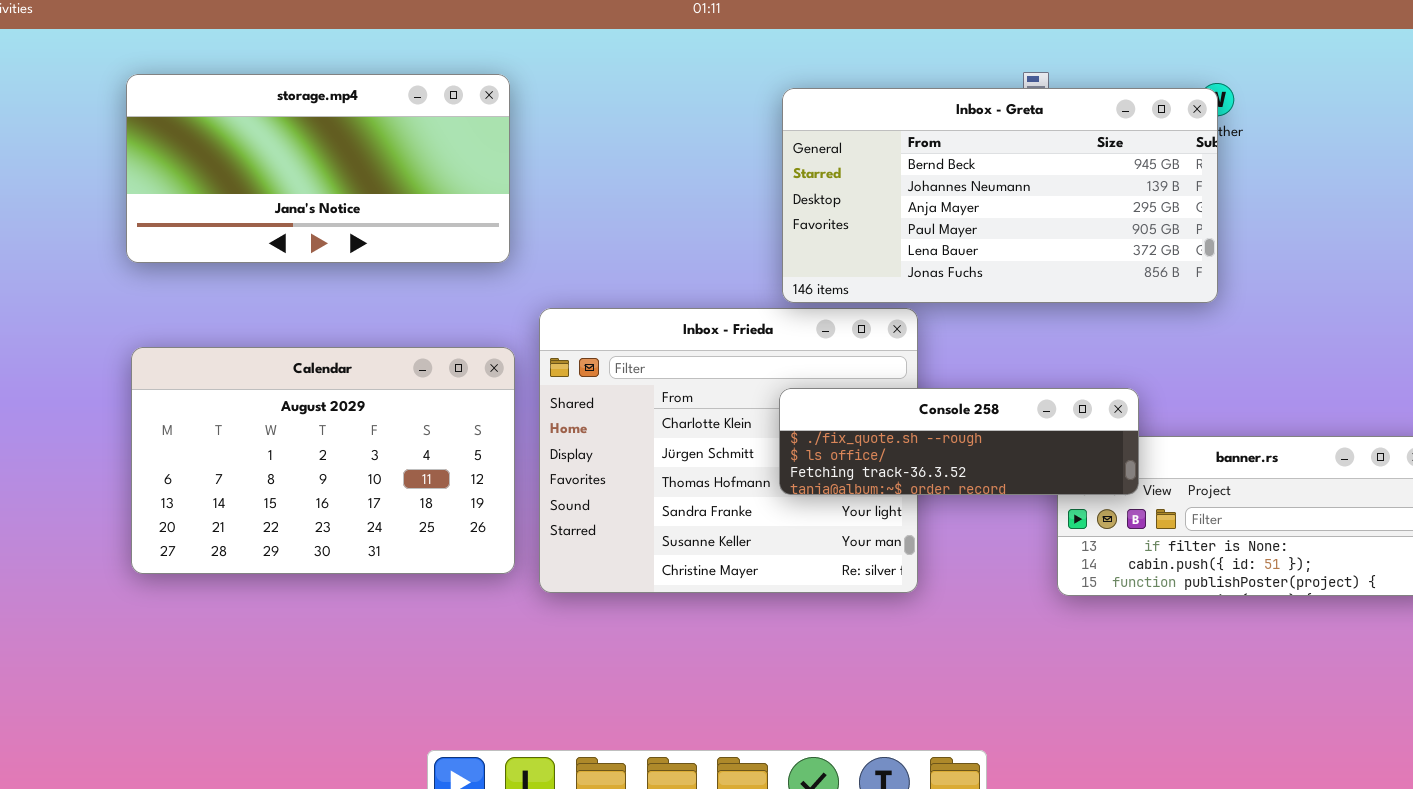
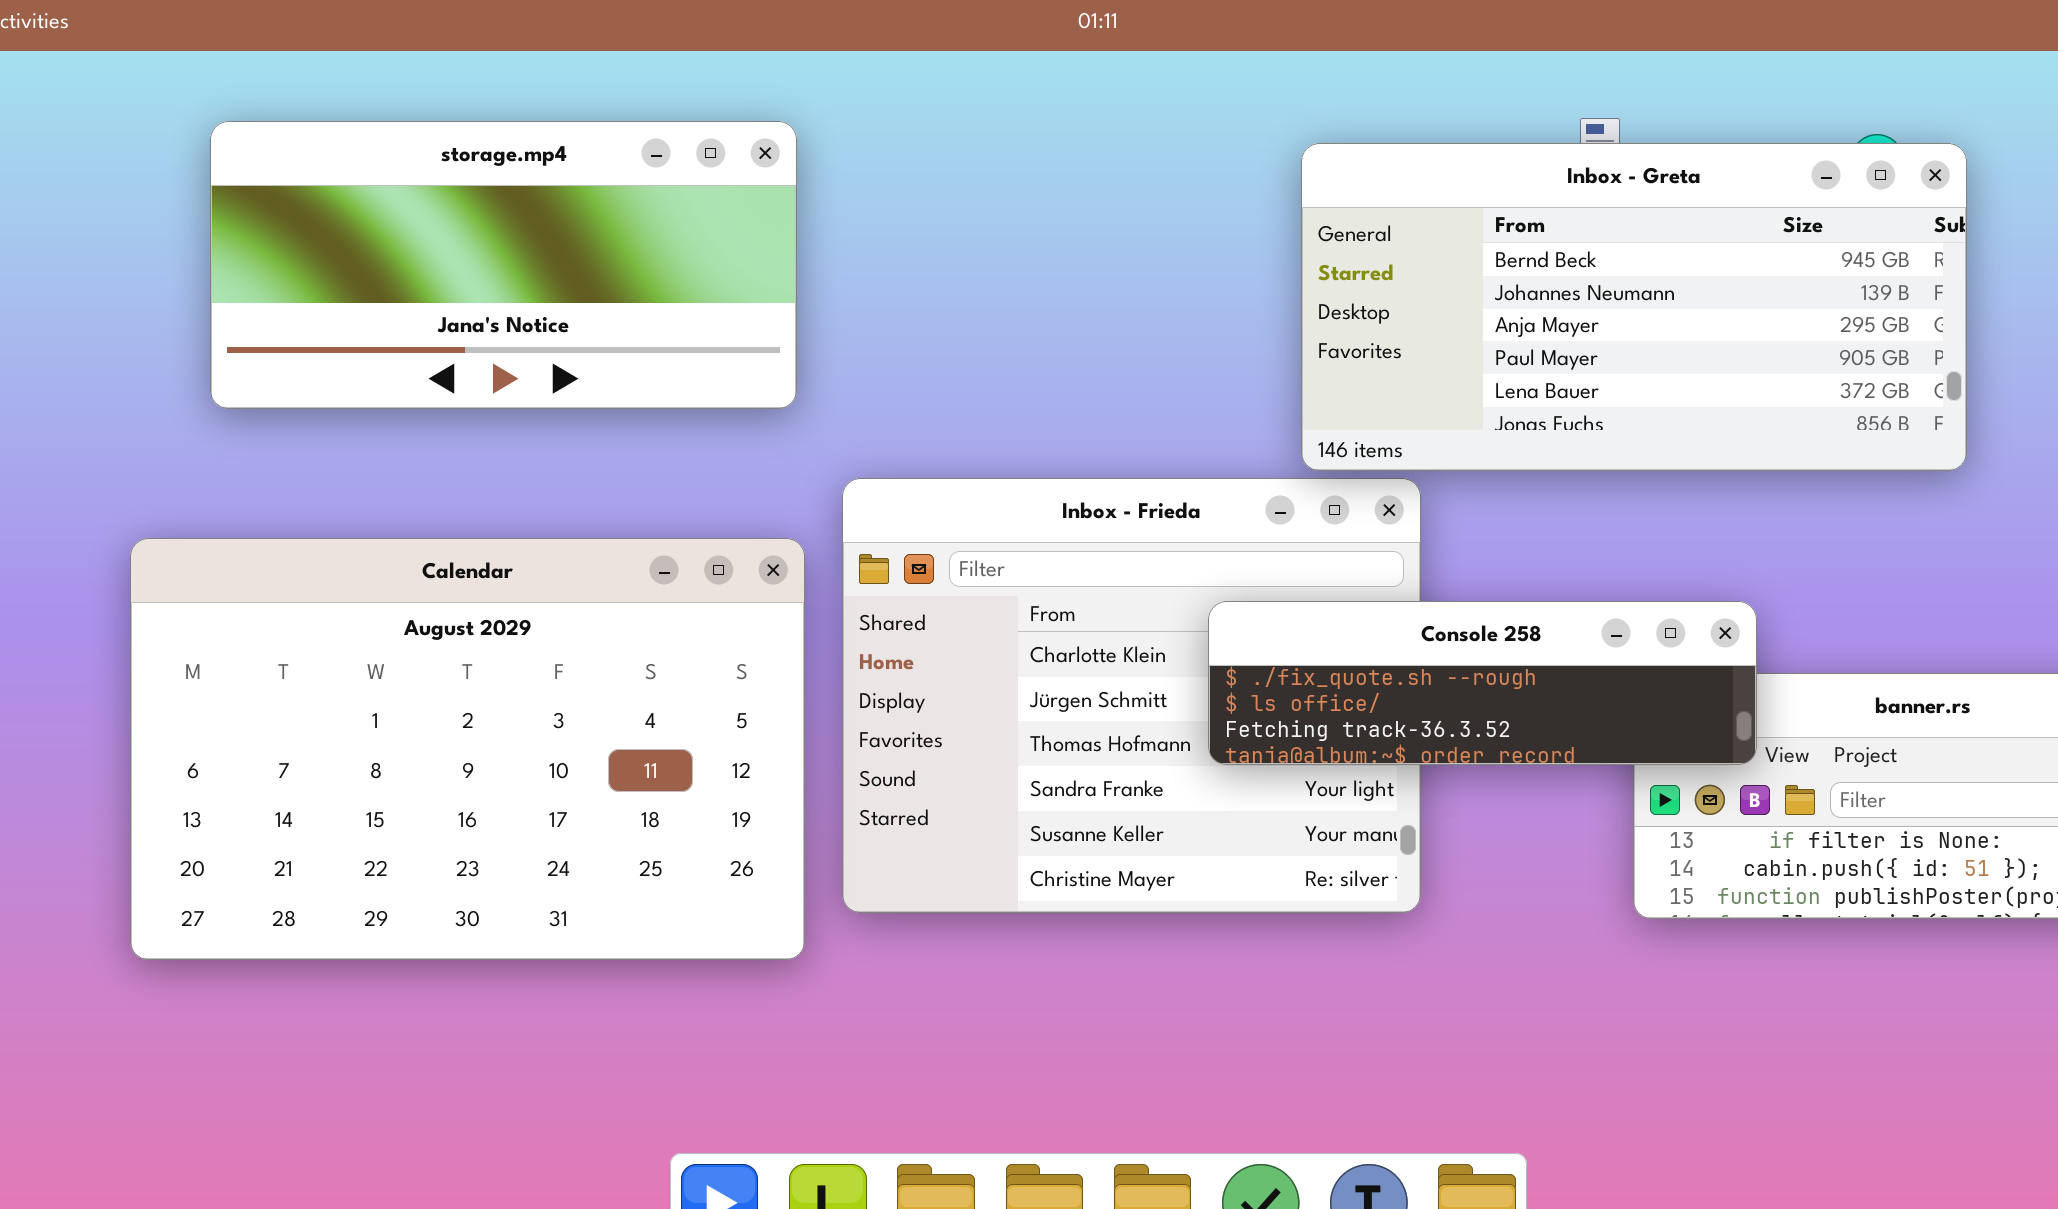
Inbox - Greta: [782,88,1218,303] -> [1301,143,1967,471], moved
Calendar: [131,347,515,574] -> [130,538,805,960], resized

